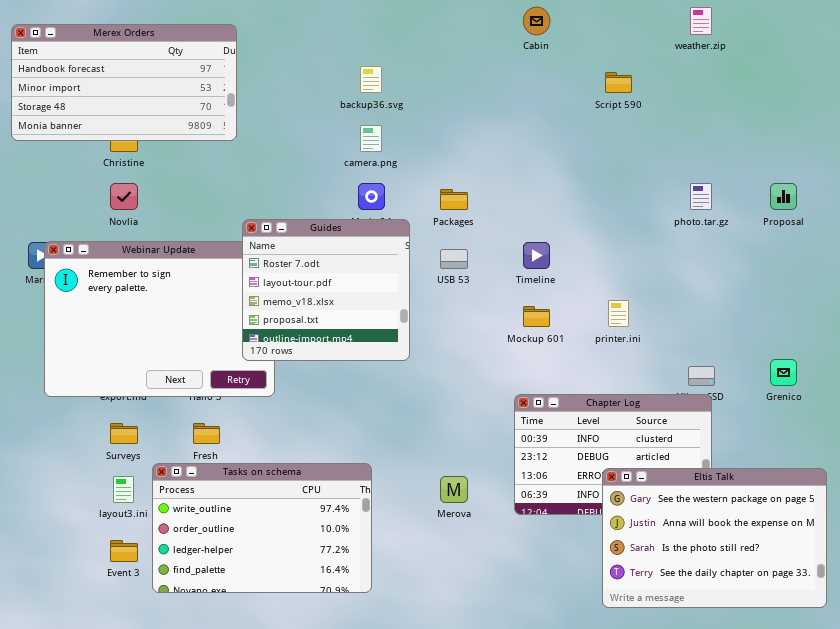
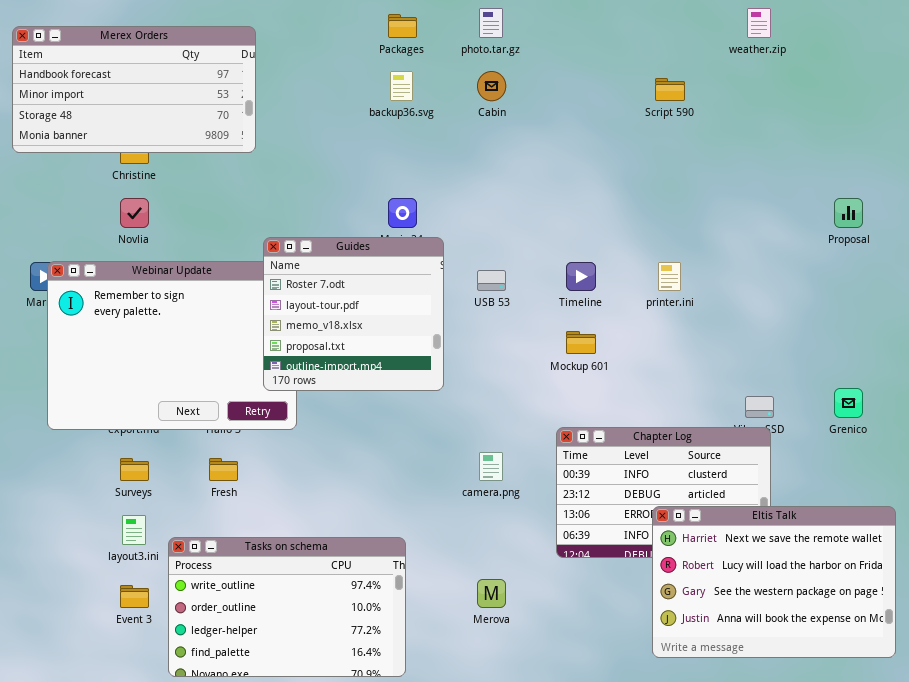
Cabin: [523,7,550,35] -> [477,71,506,101], moved
camera.png: [360,125,382,152] -> [479,452,503,481], moved
photo.tar.gz: [690,183,712,210] -> [479,8,503,38], moved
Packages: [440,189,468,210] -> [388,14,417,38], moved
printer.ini: [608,300,629,327] -> [658,262,681,291], moved
Tasks on schema: [152,463,372,593] -> [168,537,406,677], moved
Eltis Talk: [602,468,827,608] -> [652,506,896,658], scrolled up 2 rows
Merova: [440,476,468,503] -> [477,579,506,608], moved

